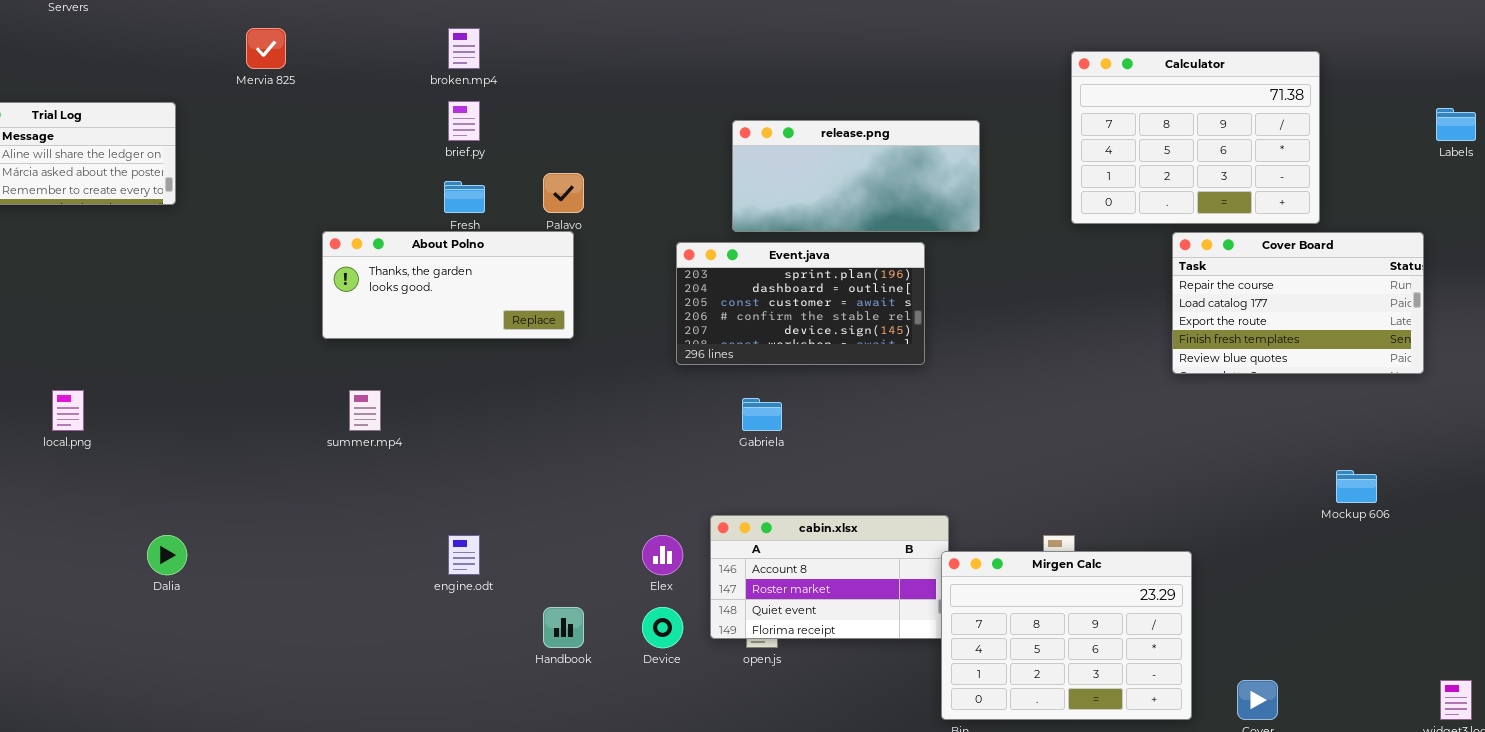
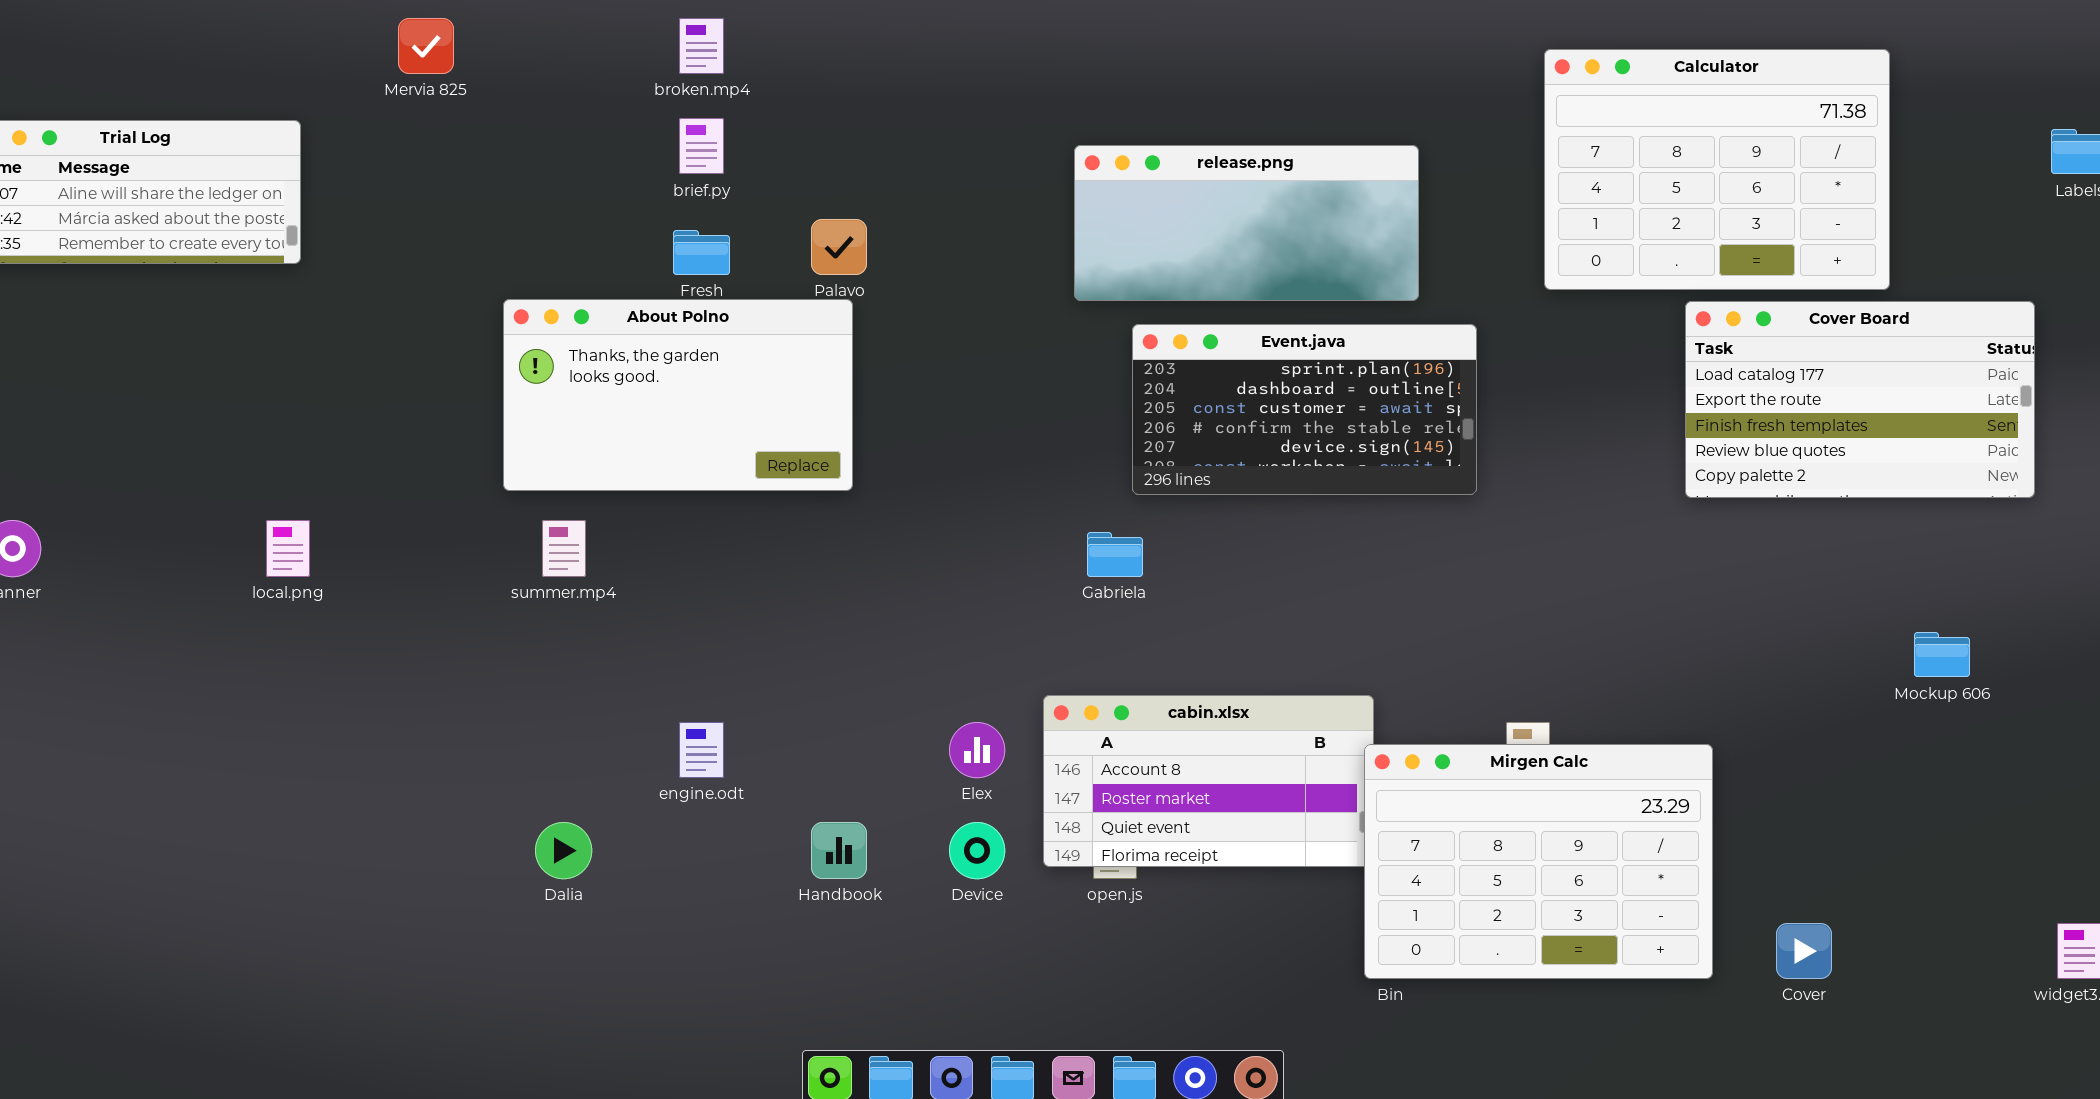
About Polno: [322,231,574,339] -> [503,299,853,491], resized
Cover Board: [1172,232,1424,374] -> [1685,301,2035,498], scrolled down 1 row
Event.java: [676,242,925,365] -> [1132,324,1477,495], moved
local.png: [52,390,84,431] -> [266,520,310,577], moved
Dalia: [147,535,187,575] -> [535,822,592,879], moved

